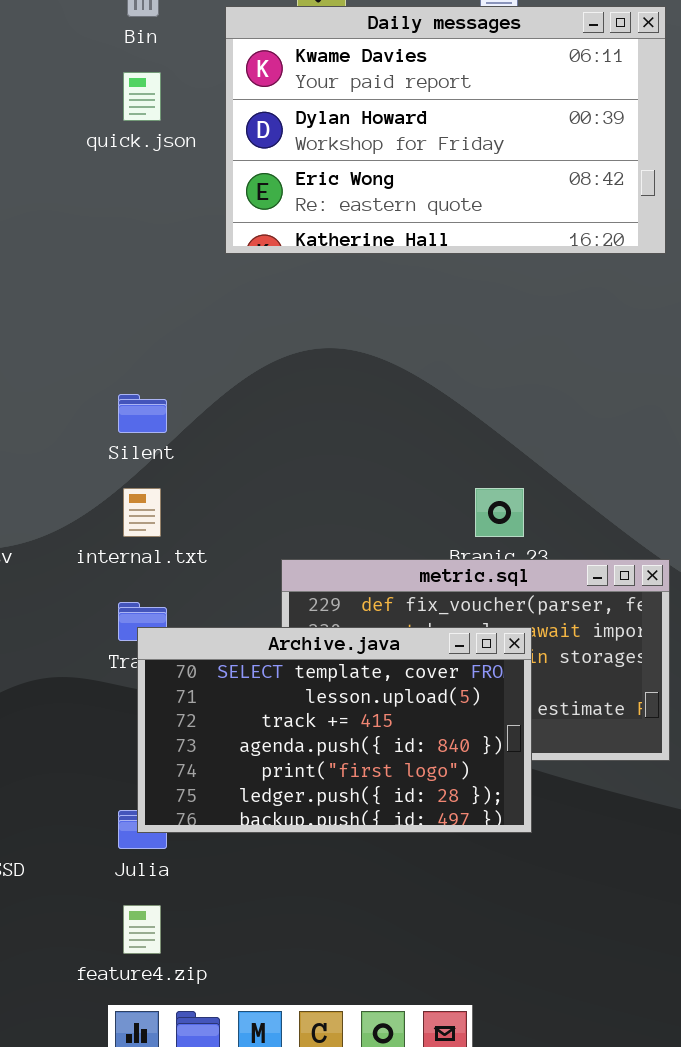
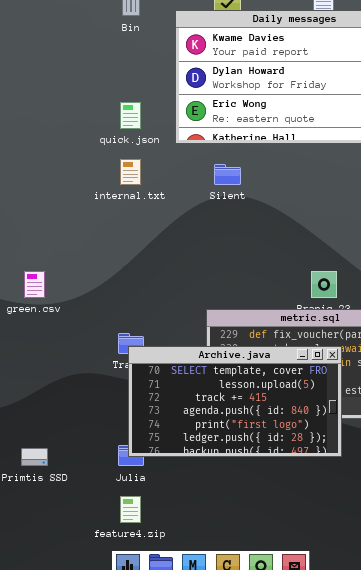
quick.json: [123,72,161,121] -> [120,102,141,129], moved
Silent: [118,394,167,433] -> [214,164,241,185], moved
internal.txt: [123,488,161,537] -> [120,159,141,185], moved

